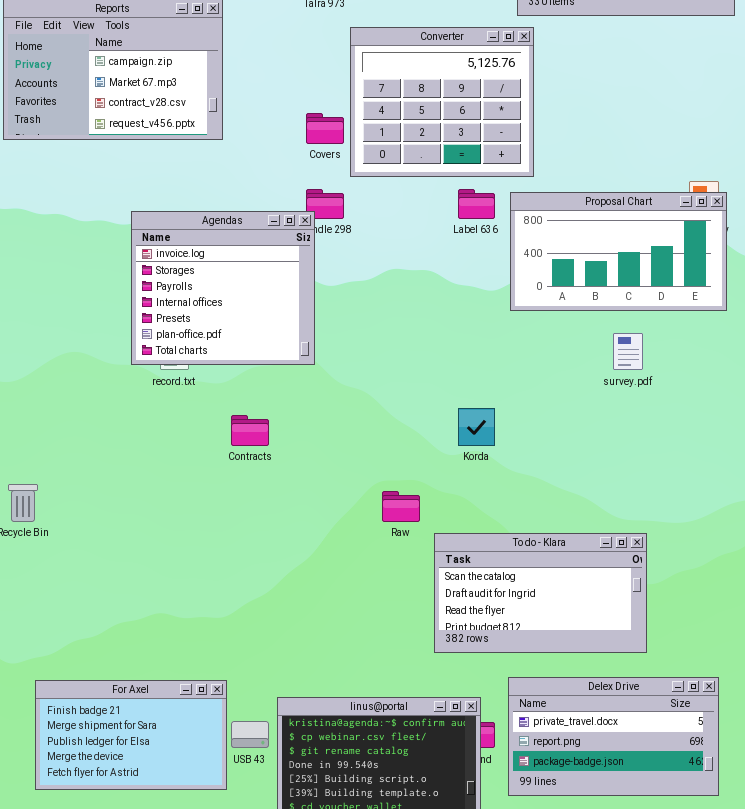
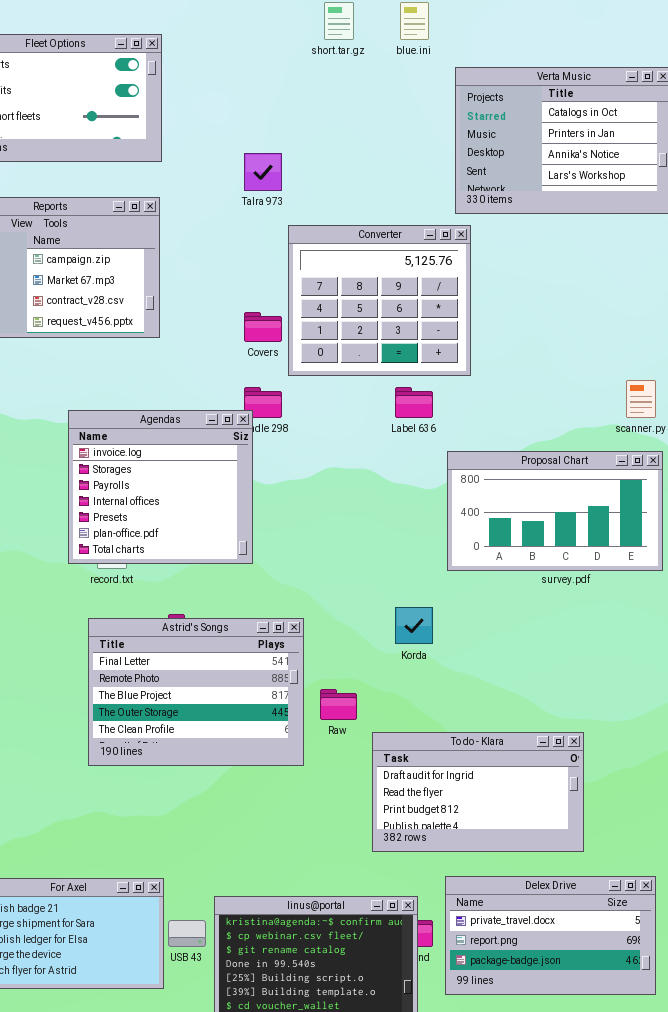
Proposal Chart: [510,192,727,311] -> [447,451,663,571], moved
Astrid's Songs: none -> [88,618,304,766], opened
To do - Klara: [434,533,647,653] -> [372,732,584,852], scrolled down 1 row

